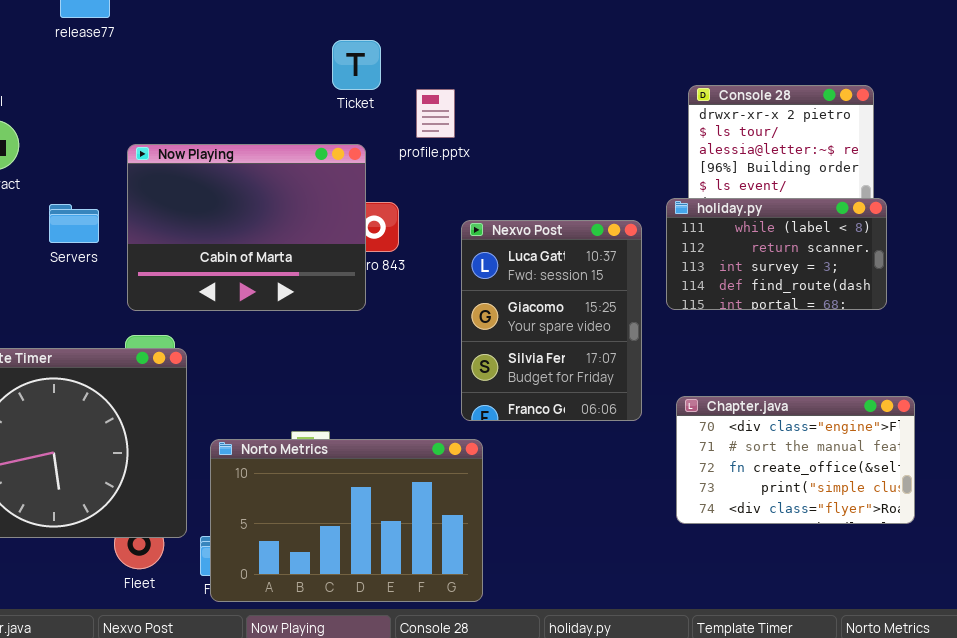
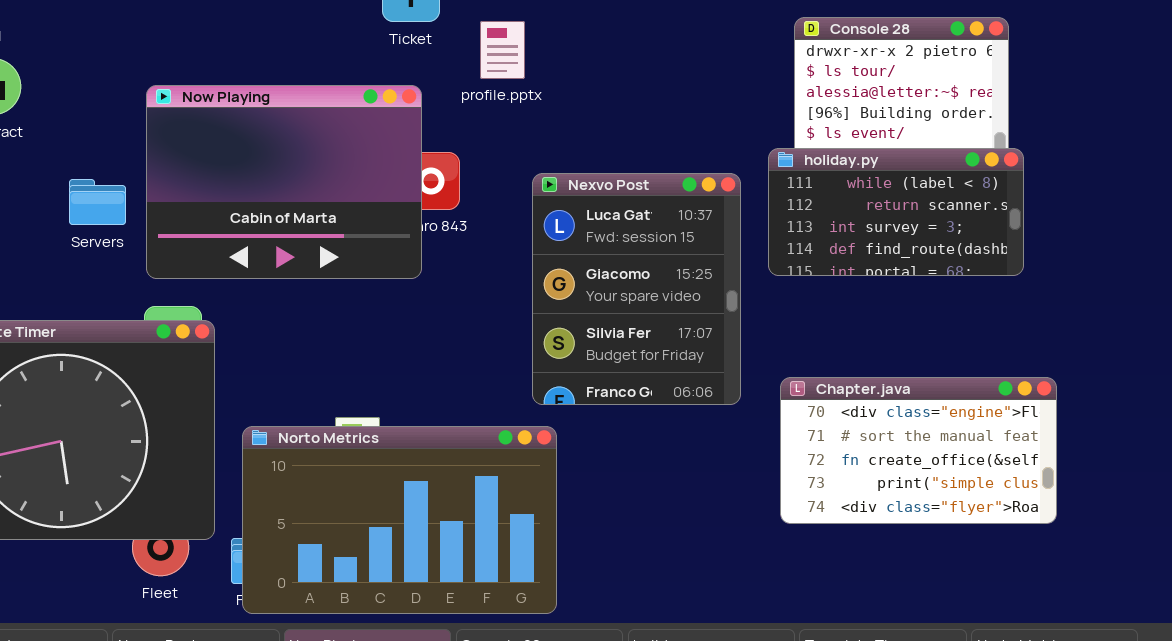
Servers: [49,204,99,243] -> [69,179,126,225], moved

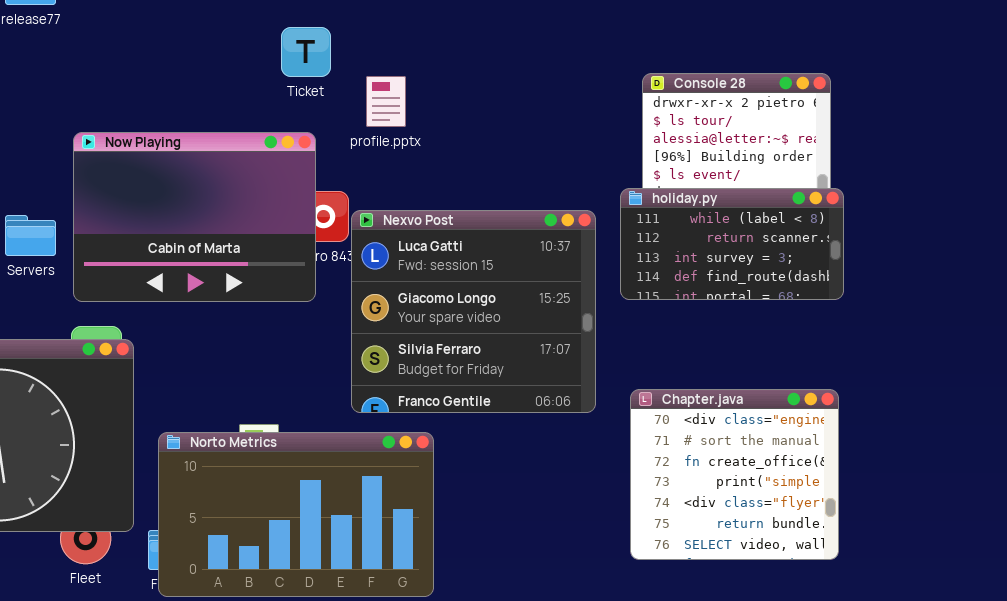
Nexvo Post: [532,173,741,405] -> [351,210,596,413], resized
Chapter.java: [780,377,1057,524] -> [630,389,839,560], resized

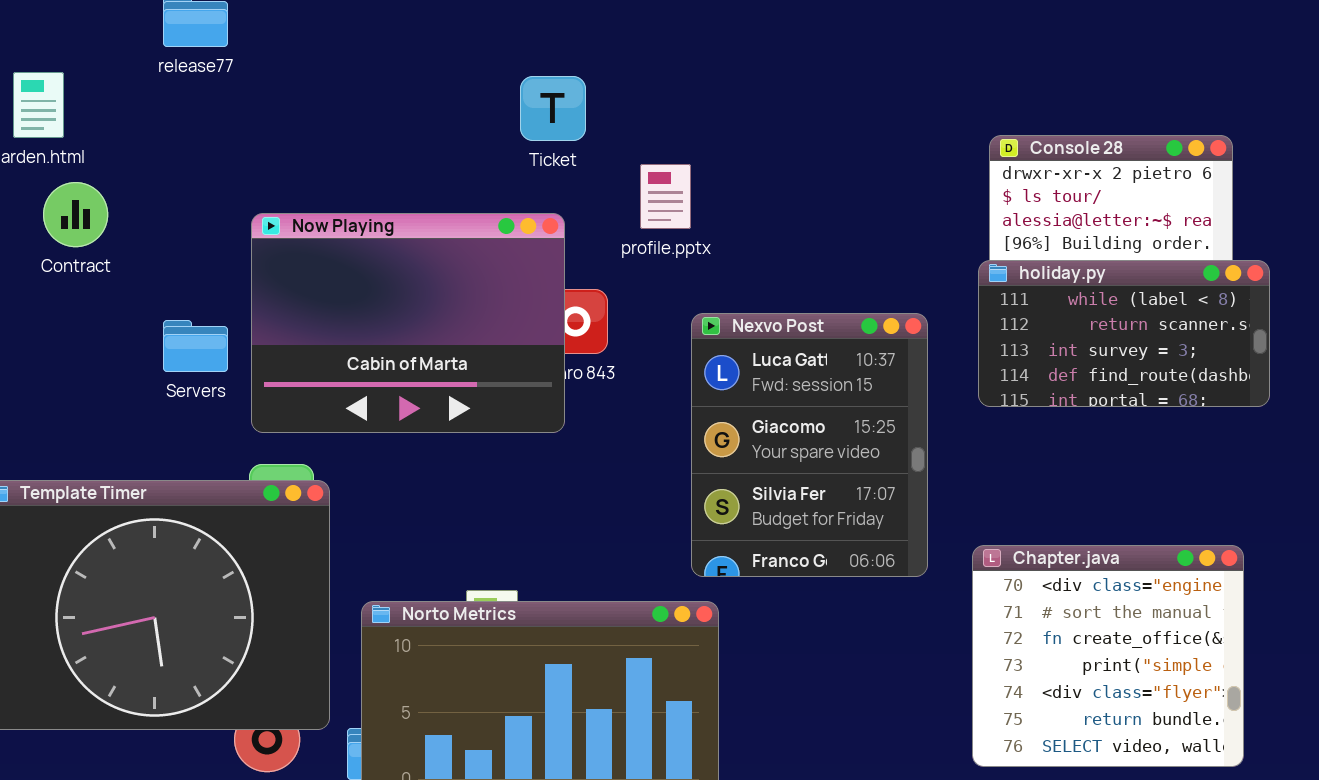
profile.pptx: [366,76,406,127] -> [640,164,691,229], moved
holiday.py: [620,188,844,300] -> [978,260,1270,407], moved
Nexvo Post: [351,210,596,413] -> [691,313,928,577], resized

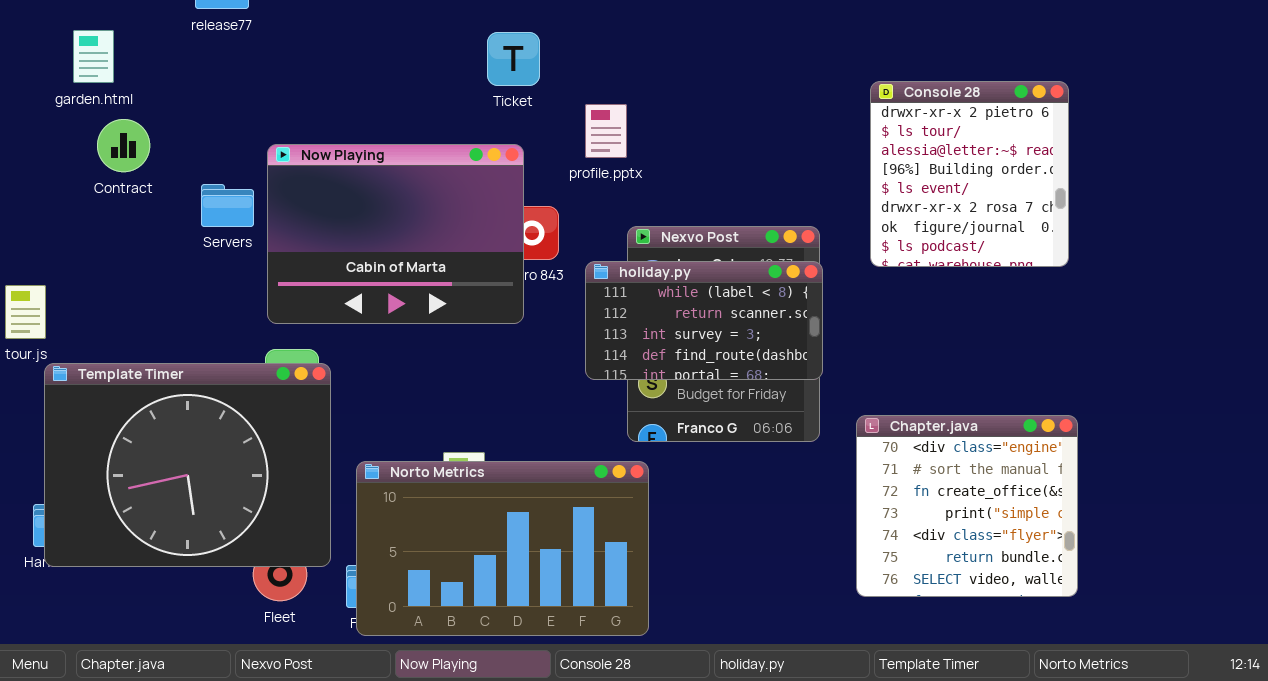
holiday.py: [978,260,1270,407] -> [585,261,823,380], moved
Servers: [163,320,228,372] -> [201,184,254,227], moved

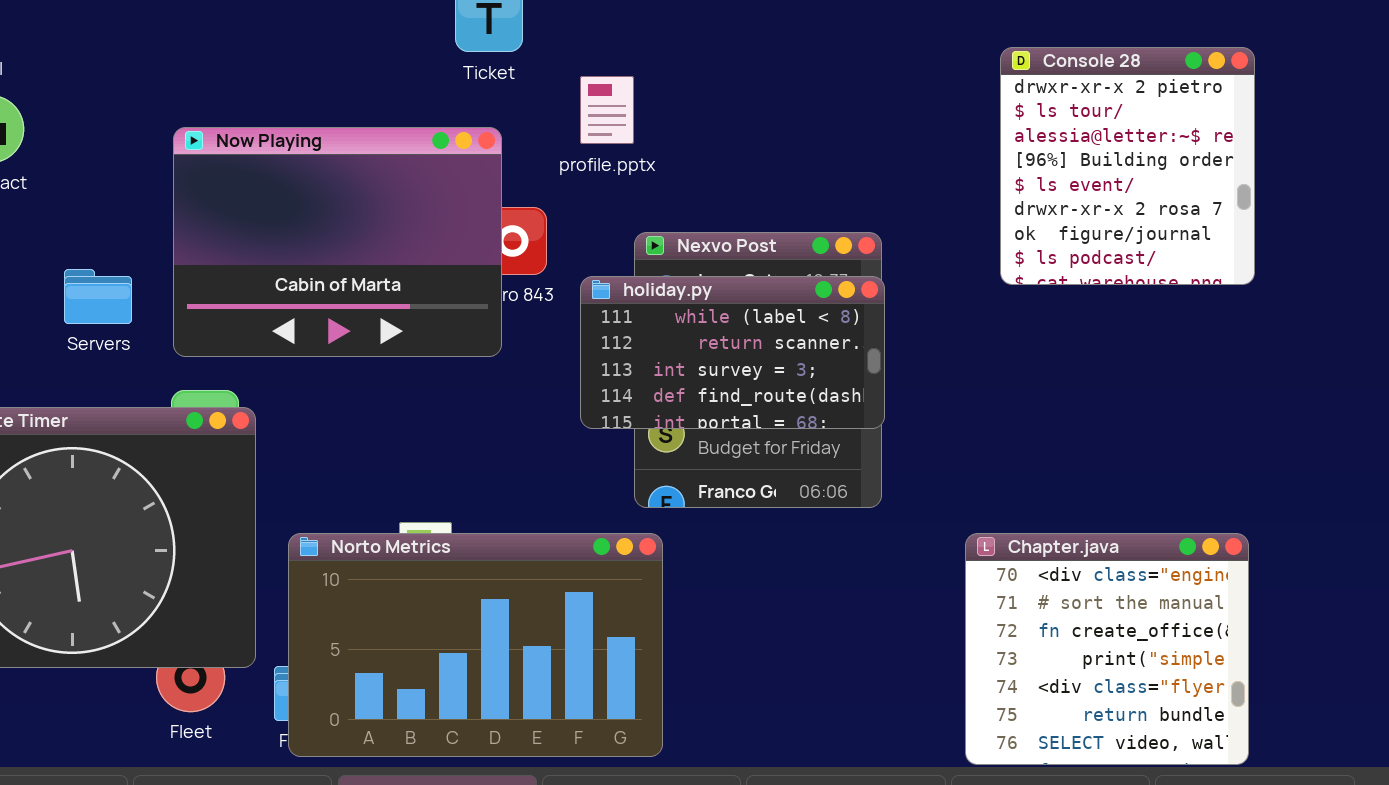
Console 28: [870,81,1069,267] -> [1000,47,1255,285], moved
Servers: [201,184,254,227] -> [64,269,132,324], moved
Chapter.java: [856,415,1078,597] -> [965,533,1249,765], moved

